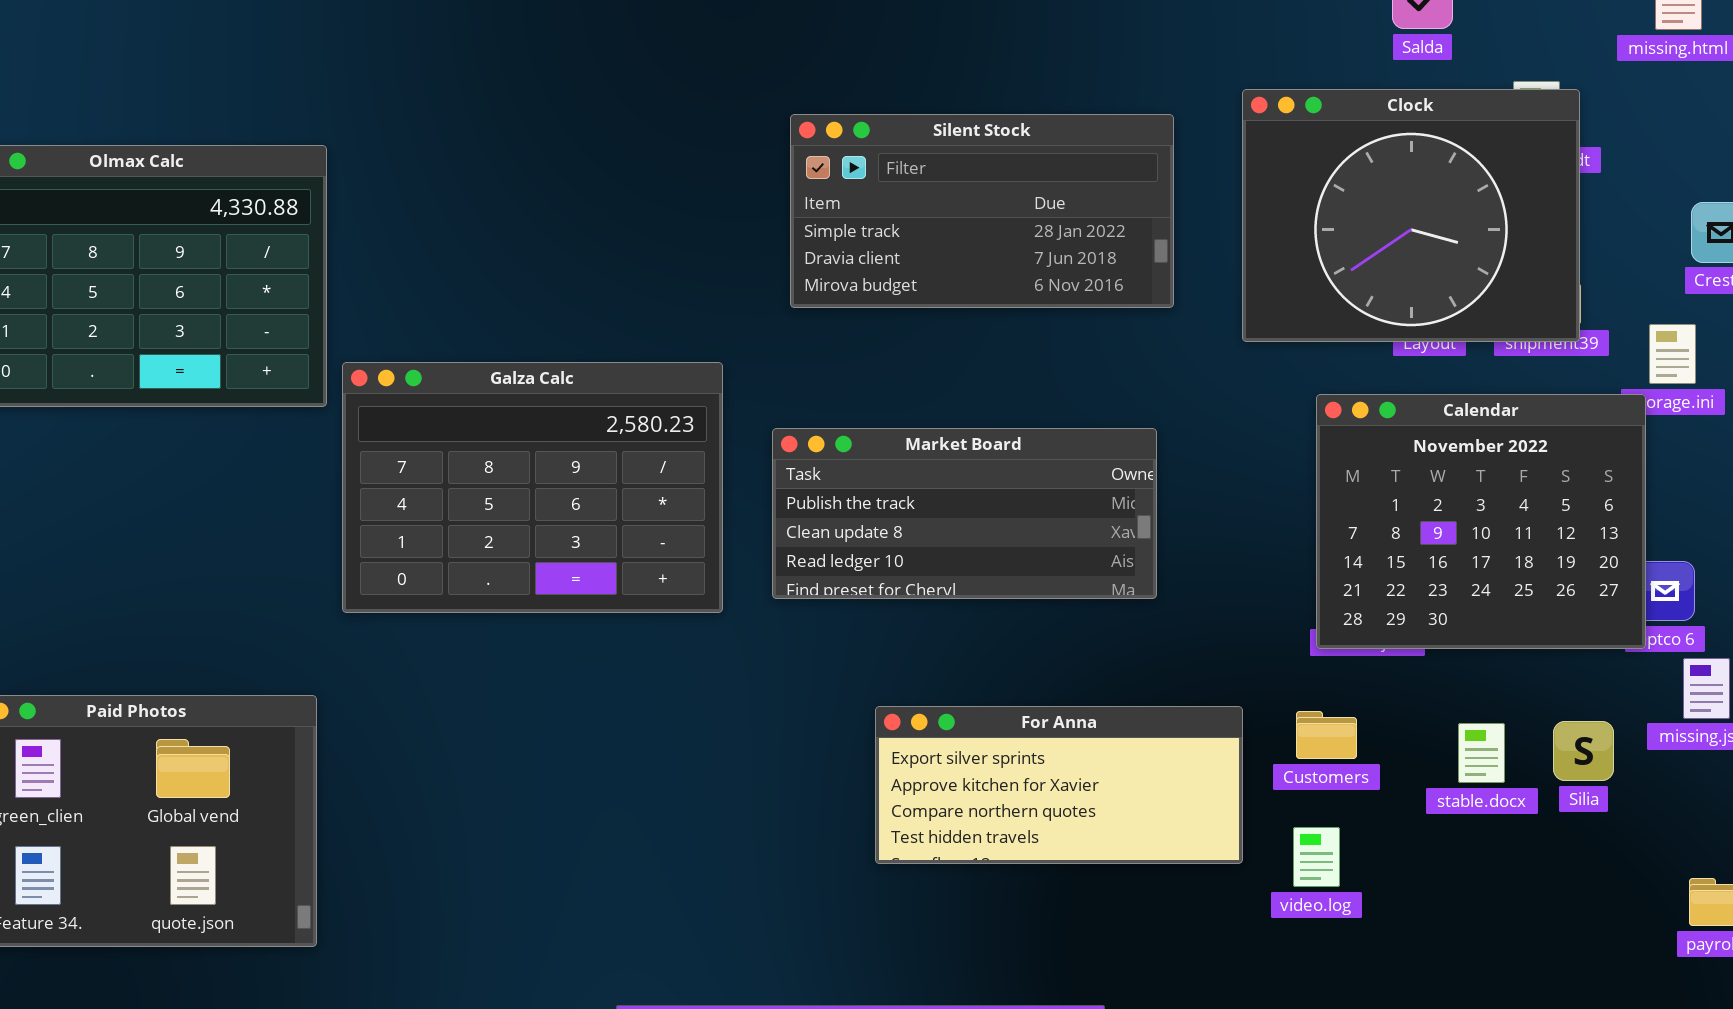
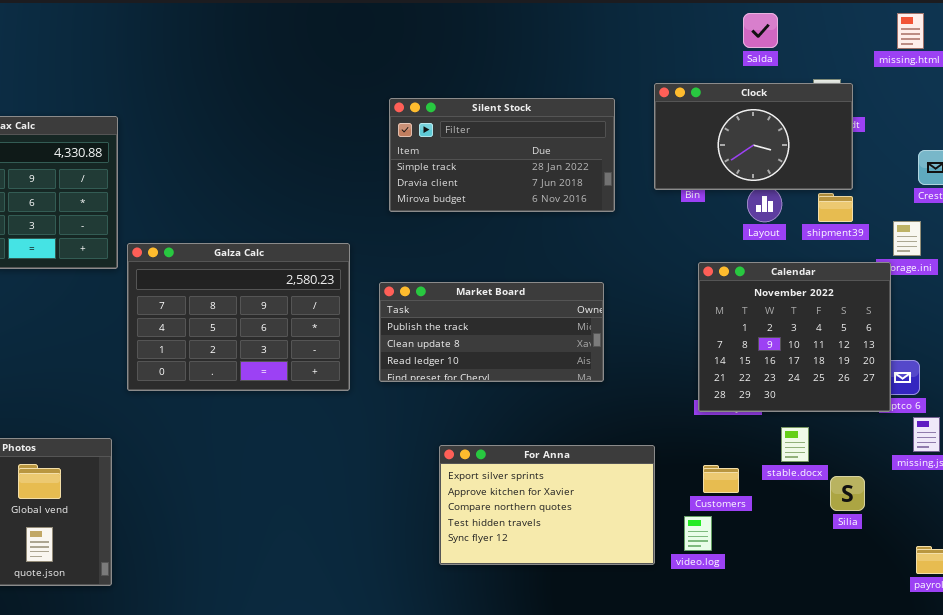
Clock: [1242,89,1580,342] -> [654,83,853,190], resized
For Anna: [875,706,1243,864] -> [439,445,655,565], resized
Customers: [1296,711,1357,759] -> [703,465,739,493], moved
Silia: [1553,721,1614,781] -> [830,476,865,511], moved
stable.docx: [1458,723,1505,783] -> [781,427,809,462], moved

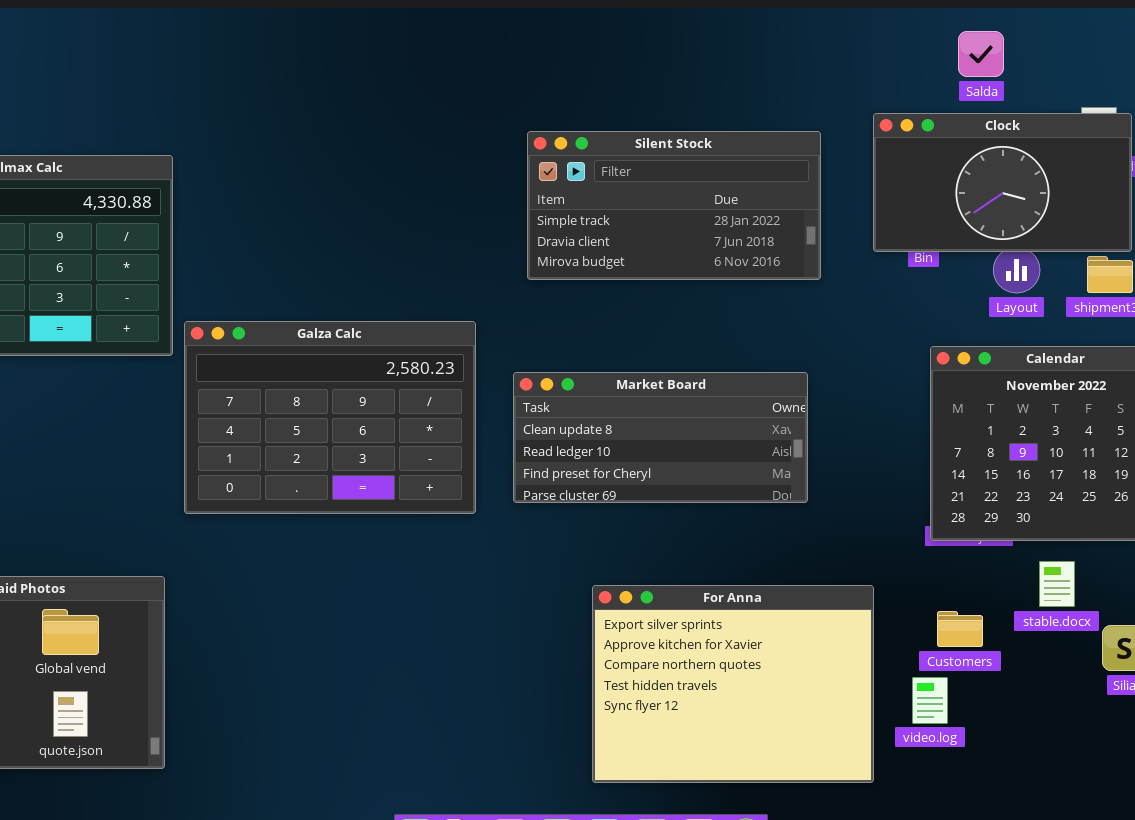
Salda: [743,13,778,48] -> [958,31,1004,77], moved
Market Board: [379,282,604,382] -> [513,372,808,503], scrolled down 1 row
For Anna: [439,445,655,565] -> [592,585,874,783], resized

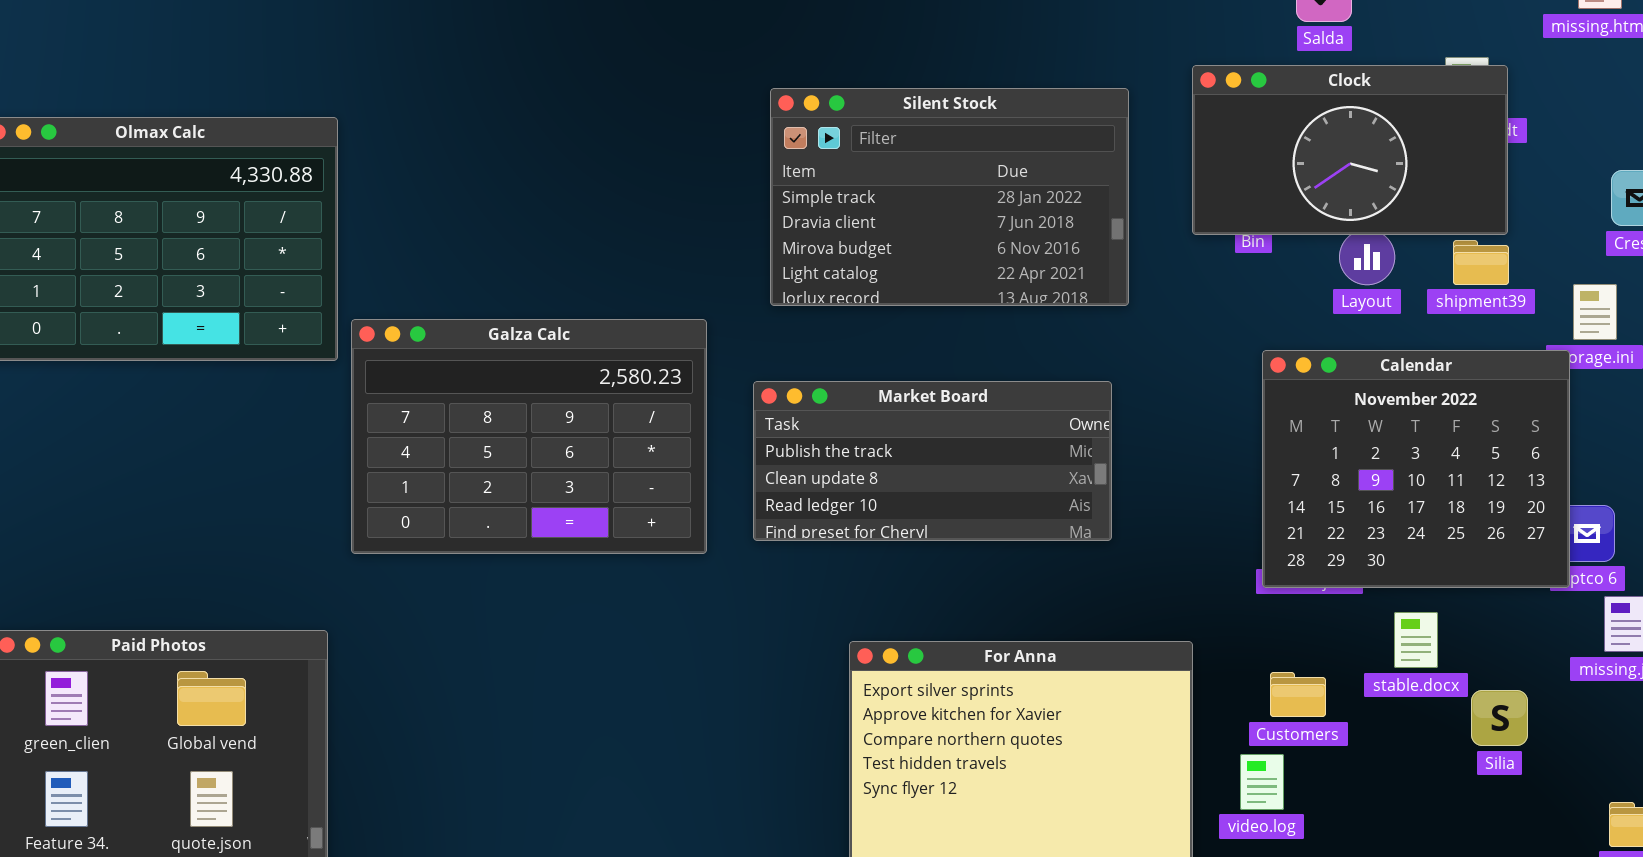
Silent Stock: [527,131,821,280] -> [770,88,1129,306], resized
Market Board: [513,372,808,503] -> [753,381,1112,541], scrolled up 1 row

